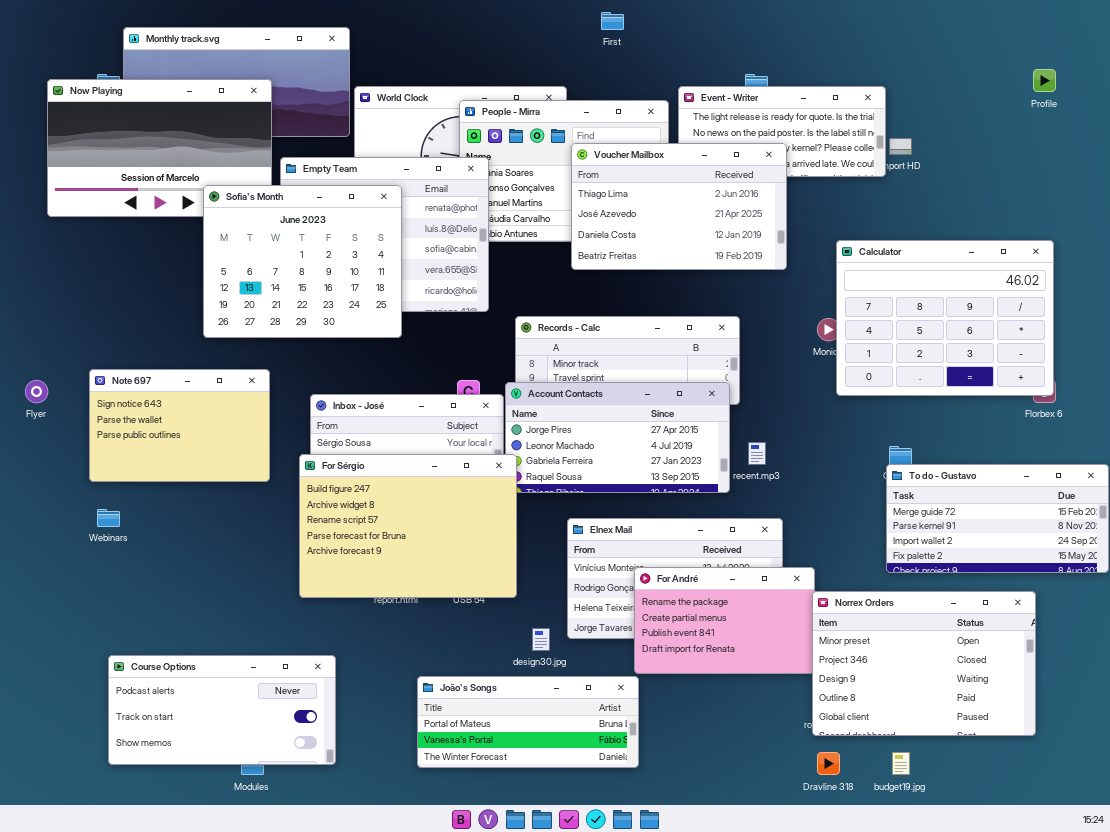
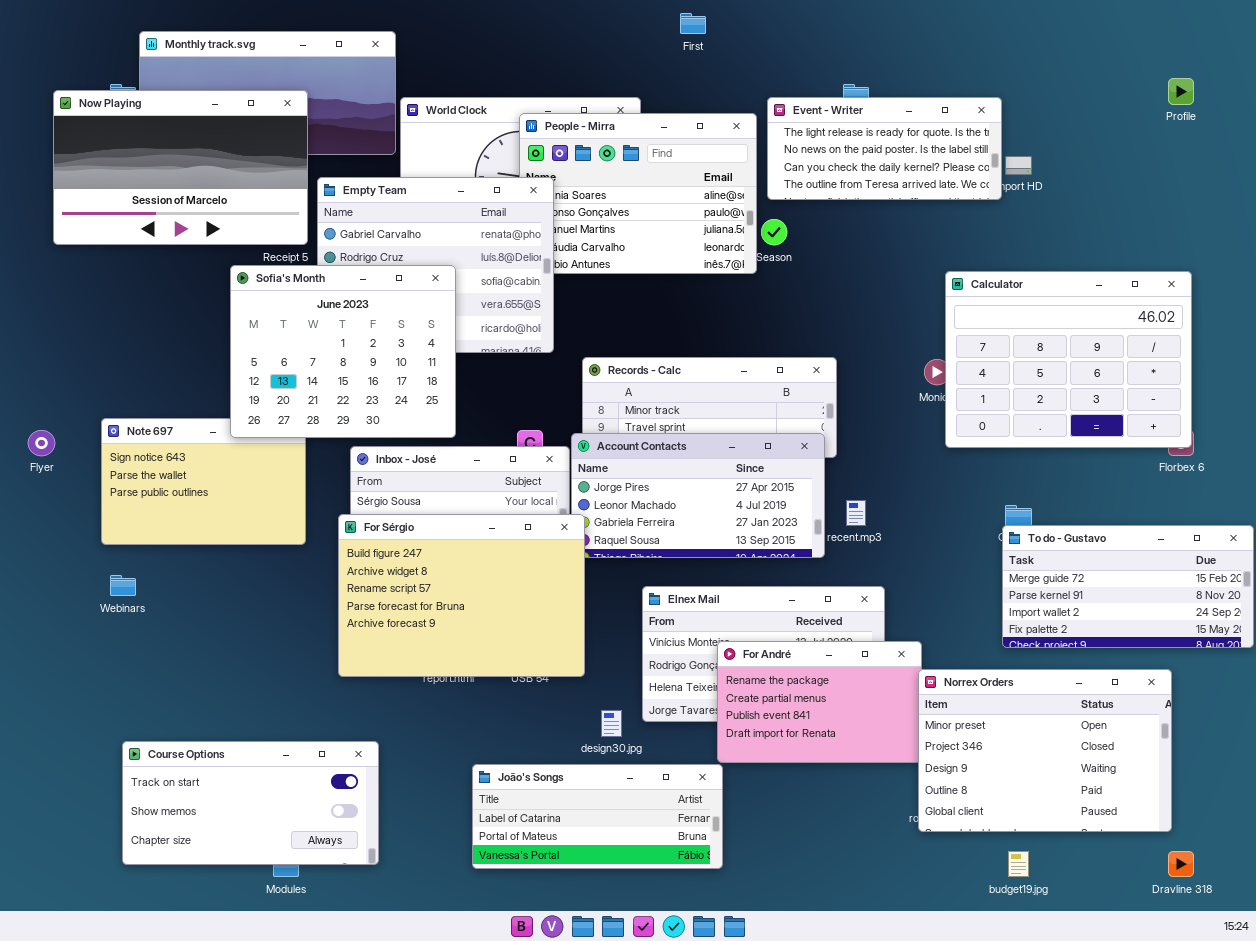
Voucher Mailbox: [571,143,787,270] -> none, closed
Sofia's Month: [203,185,402,338] -> [230,265,456,438], moved
Course Options: [108,655,336,765] -> [122,741,379,865], scrolled down 1 row
João's Songs: [417,676,639,768] -> [472,764,723,869], scrolled up 1 row
Dravline 318: [817,752,840,775] -> [1168,851,1194,877], moved

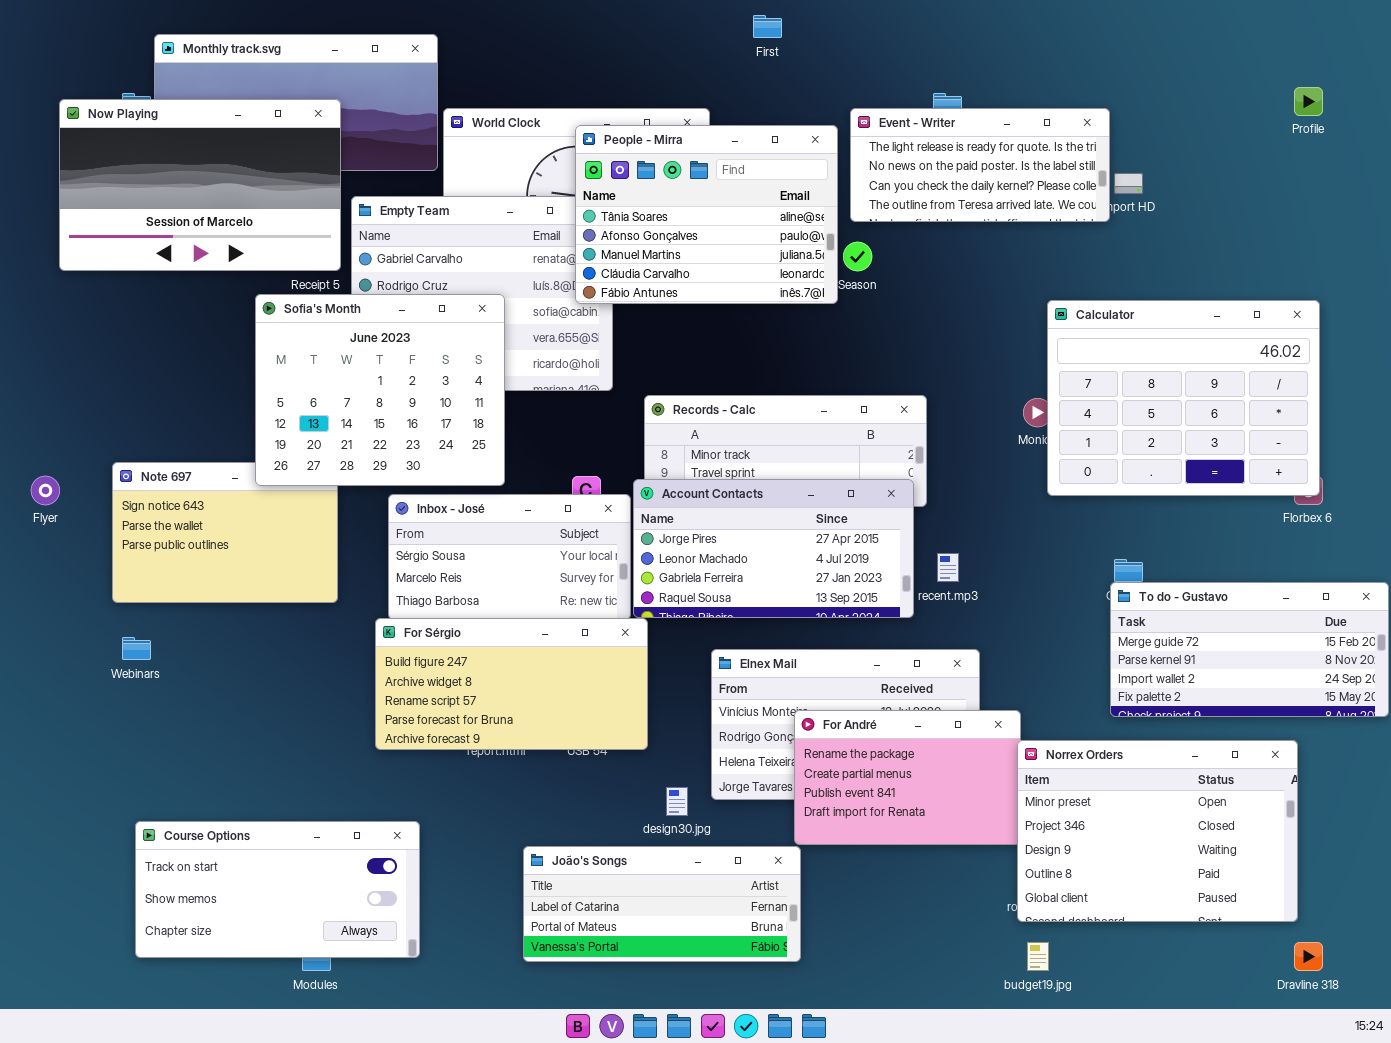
People - Mirra: [519,113,757,274] -> [575,125,838,304], raised
For Sérgio: [338,514,585,677] -> [375,618,648,750], resized
budget19.jpg: [1008,851,1029,877] -> [1027,942,1049,971], moved

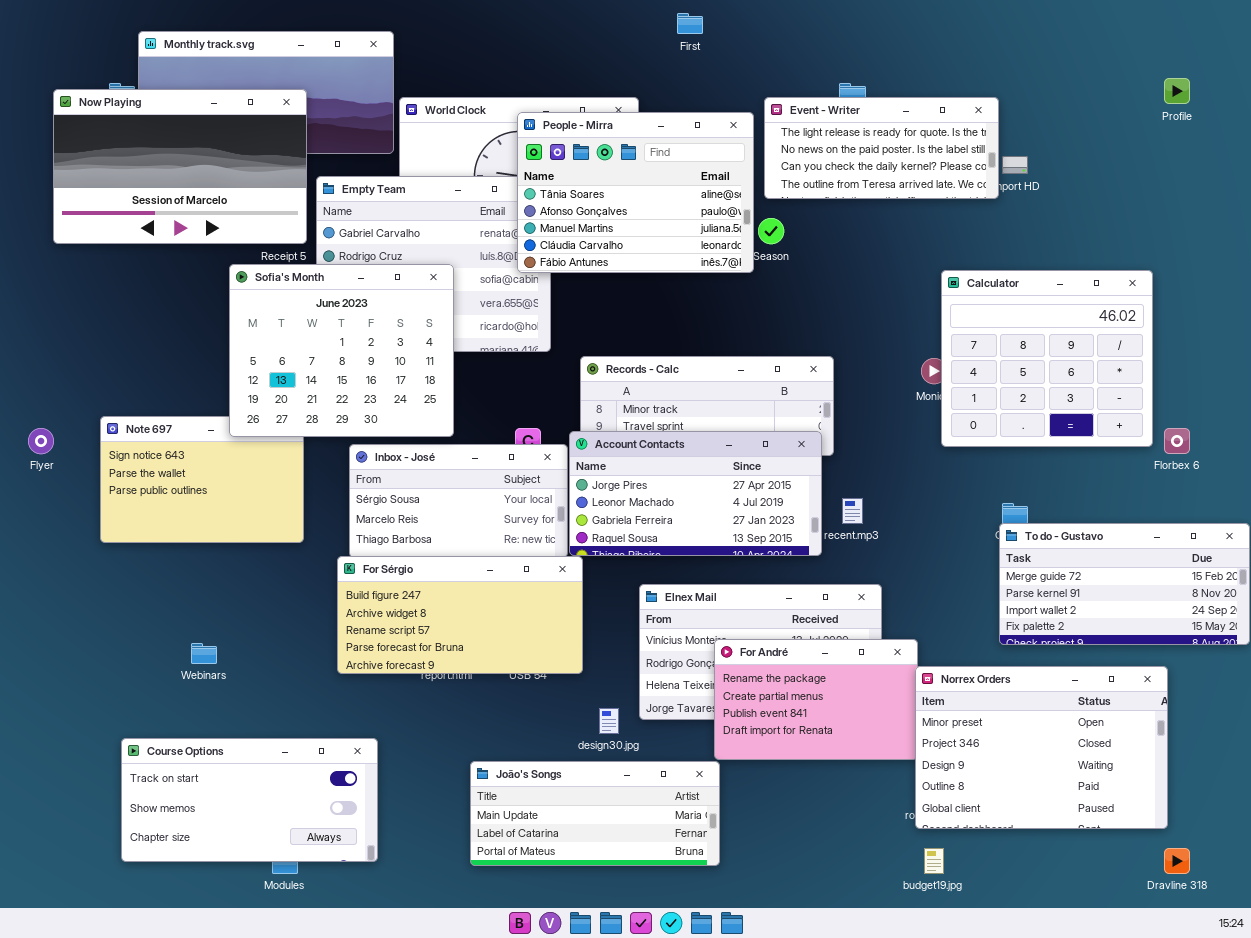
Calculator: [1047,300,1320,496] -> [941,270,1153,447], resized
Webinars: [122,637,151,660] -> [191,643,217,664], moved
João's Songs: [523,846,801,962] -> [470,761,720,866], scrolled up 1 row

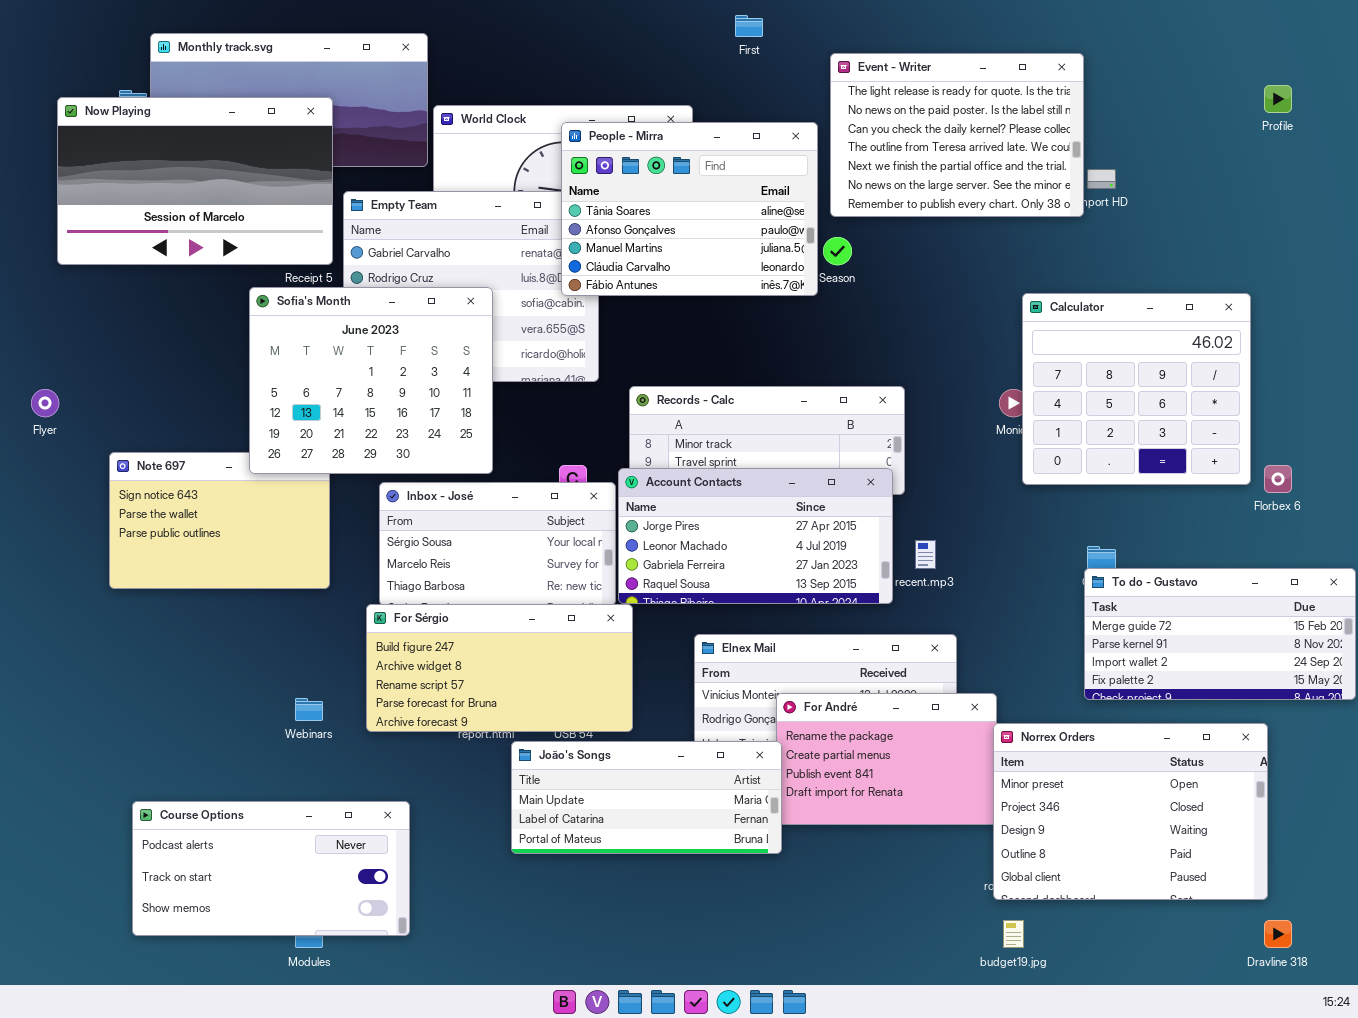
Event - Writer: [764,97,999,199] -> [830,53,1084,217], resized
Flyer: [28,428,54,454] -> [31,389,59,417], moved
Webinars: [191,643,217,664] -> [295,698,323,721], moved
Course Options: [121,738,378,862] -> [132,801,410,936], scrolled up 1 row
João's Songs: [470,761,720,866] -> [511,741,782,854], moved

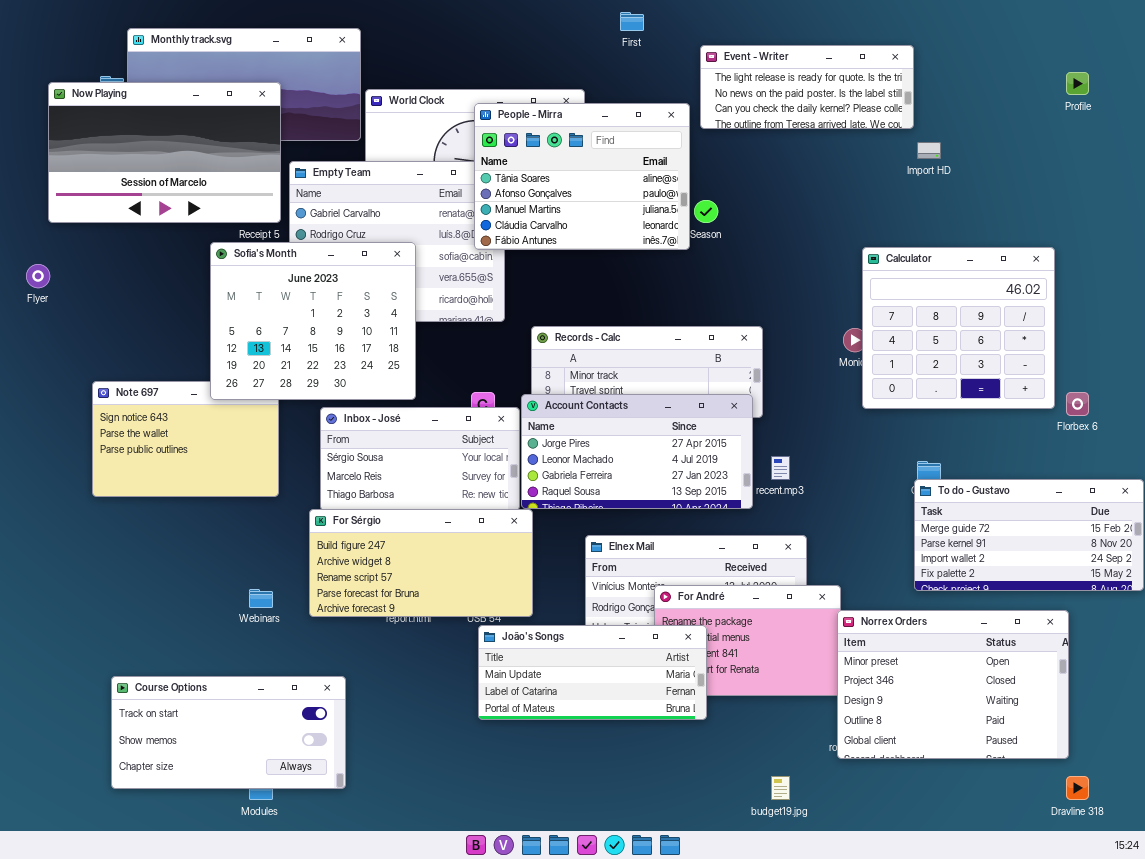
Event - Writer: [830,53,1084,217] -> [700,45,914,129], resized
Flyer: [31,389,59,417] -> [26,264,50,288], moved
João's Songs: [511,741,782,854] -> [478,625,707,720], moved
Course Options: [132,801,410,936] -> [111,676,346,789], scrolled down 1 row
budget19.jpg: [1003,920,1024,948] -> [771,776,790,800], moved

